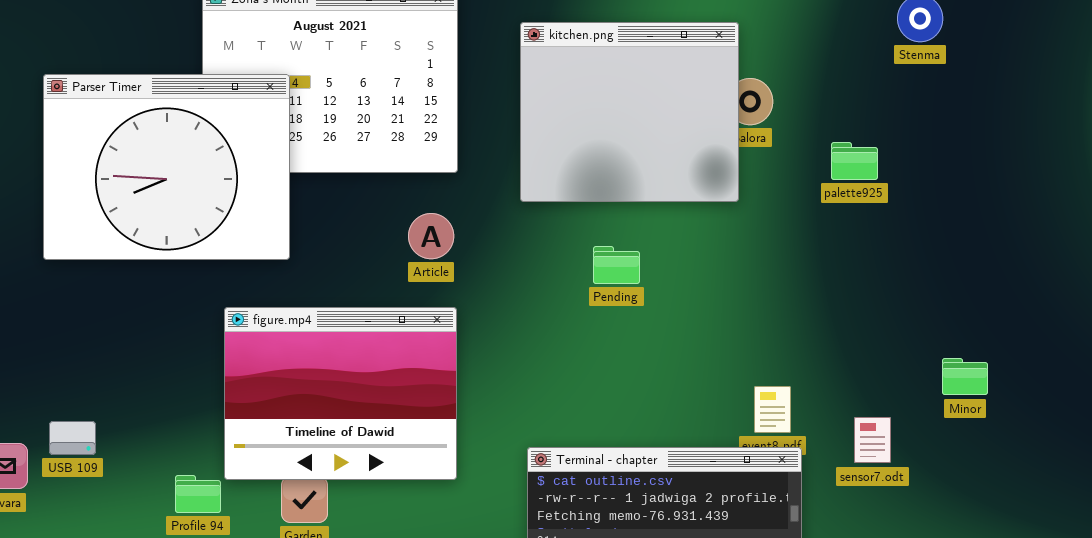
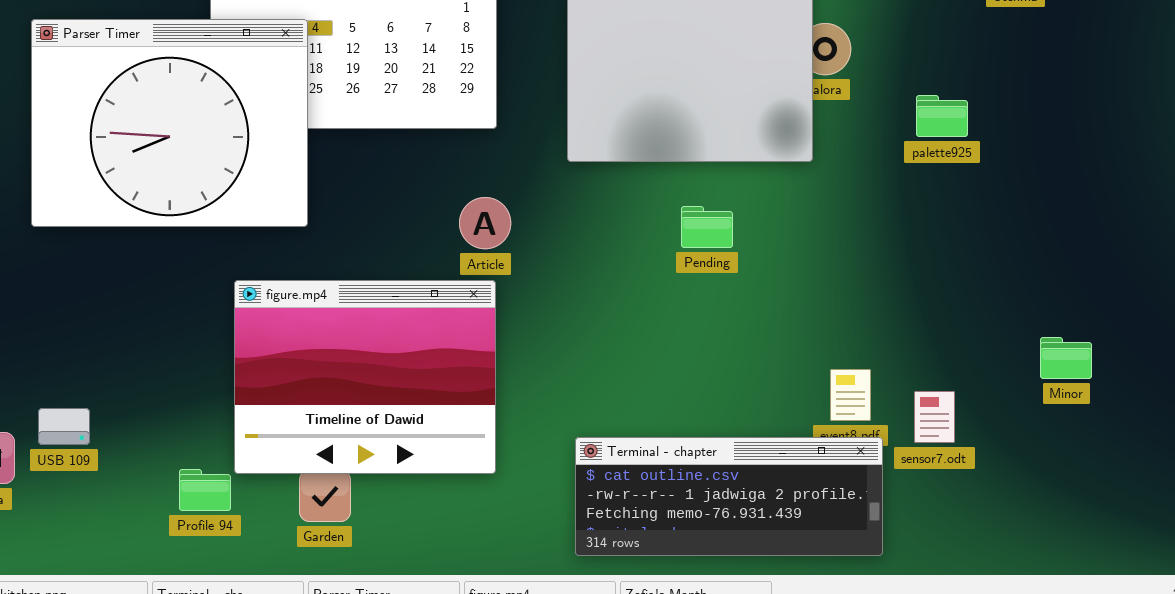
Article: [408,213,454,259] -> [459,197,511,249], moved
Pending: [593,246,640,284] -> [681,206,733,248], moved
sensor7.odt: [854,417,891,463] -> [914,391,955,443], moved

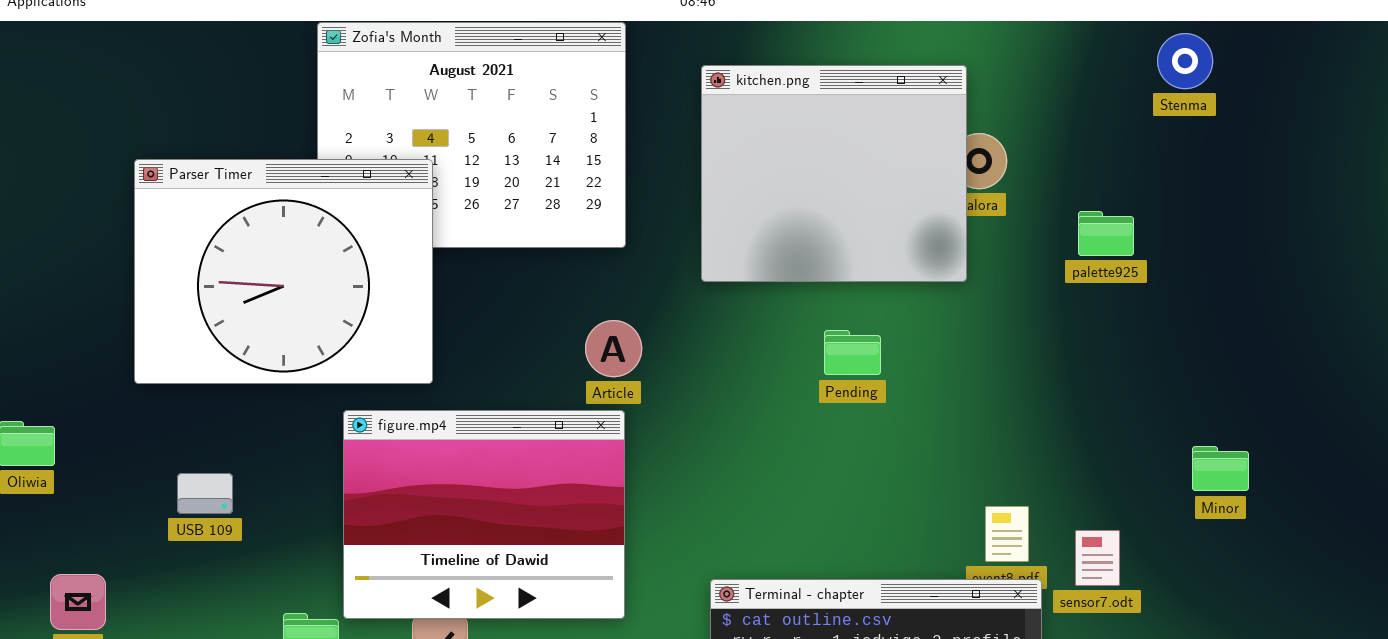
Parser Timer: [31,19,308,227] -> [134,159,433,384], moved
Minor: [1040,337,1092,379] -> [1192,446,1249,491], moved
USB 109: [38,408,90,445] -> [177,473,233,514], moved

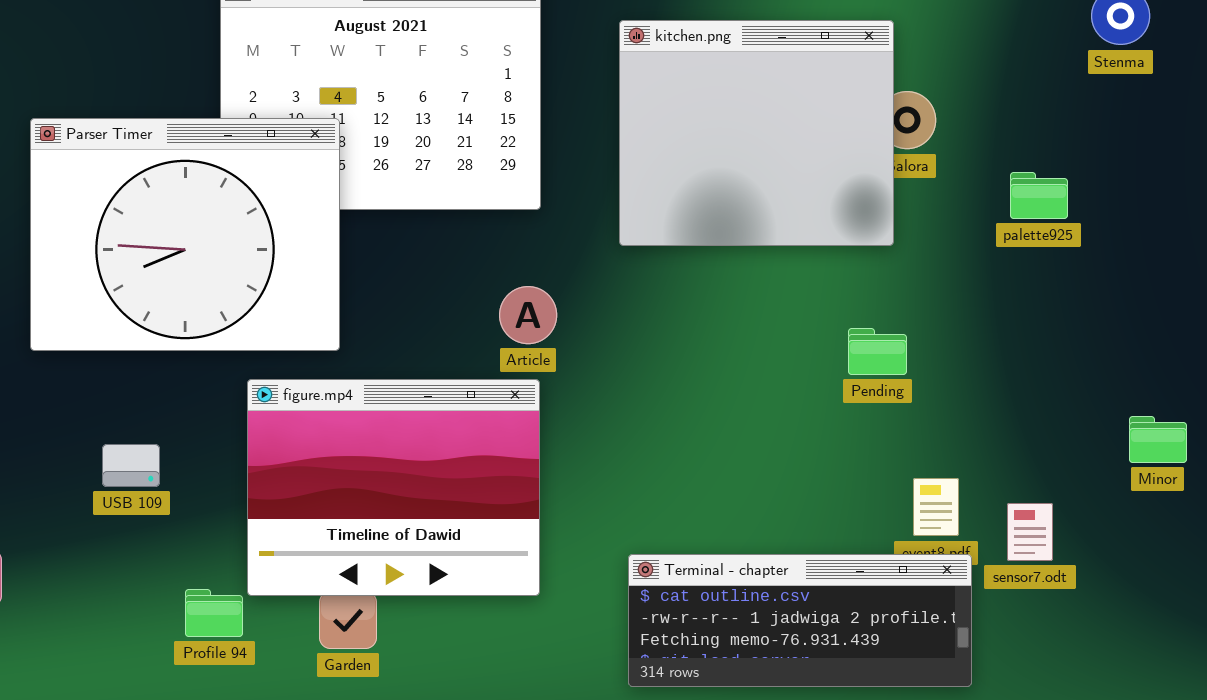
Pending: [824,330,881,375] -> [848,328,907,375], moved
USB 109: [177,473,233,514] -> [102,444,160,487], moved

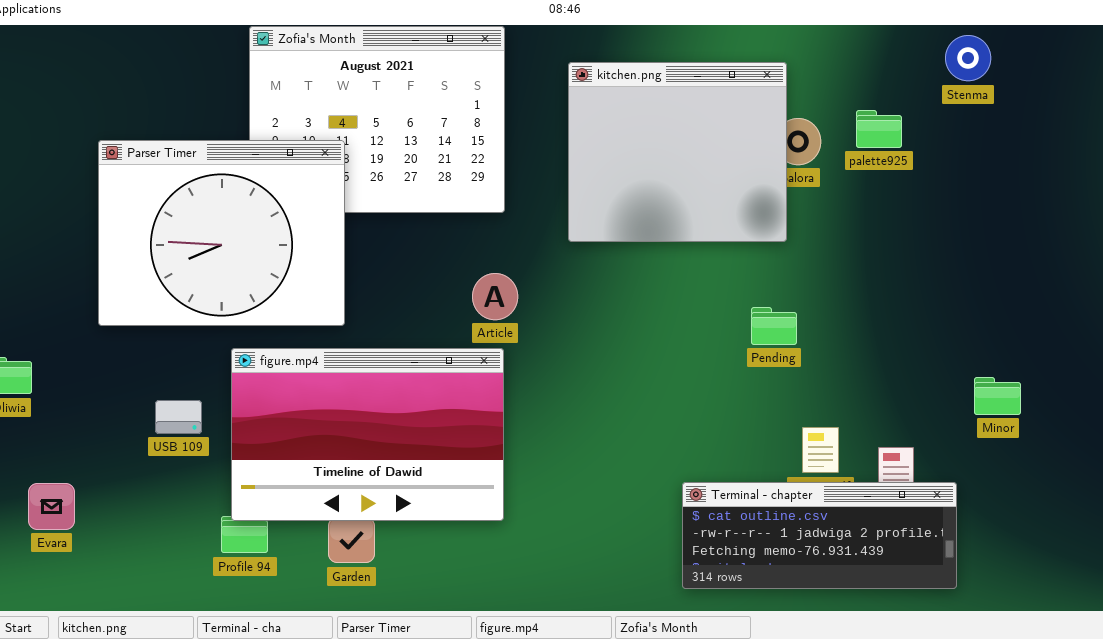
palette925: [1010,172,1068,219] -> [856,110,902,148], moved
figure.mp4: [247,379,540,596] -> [231,348,504,521], resized
Terminal - chapter: [628,554,972,687] -> [682,482,957,589], moved

